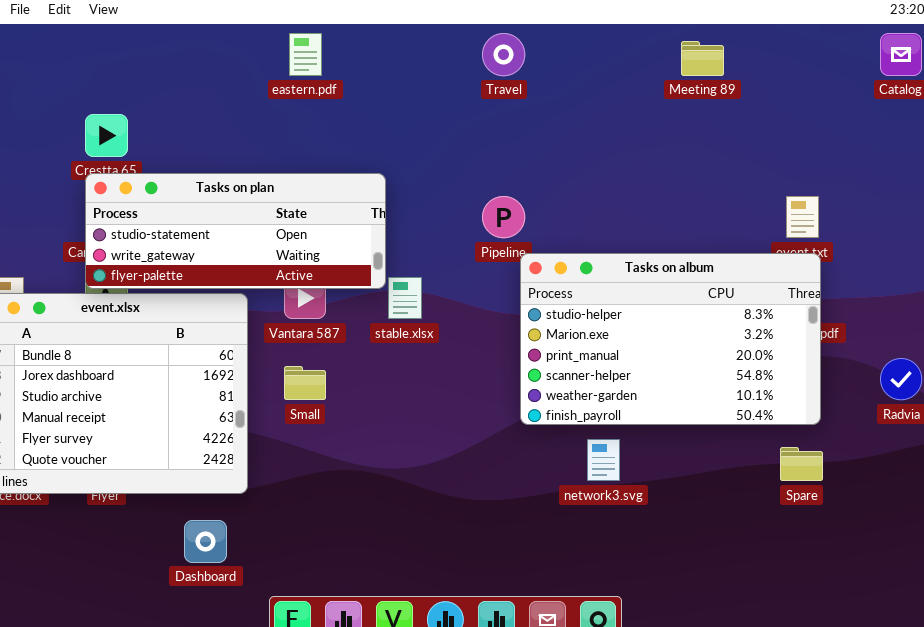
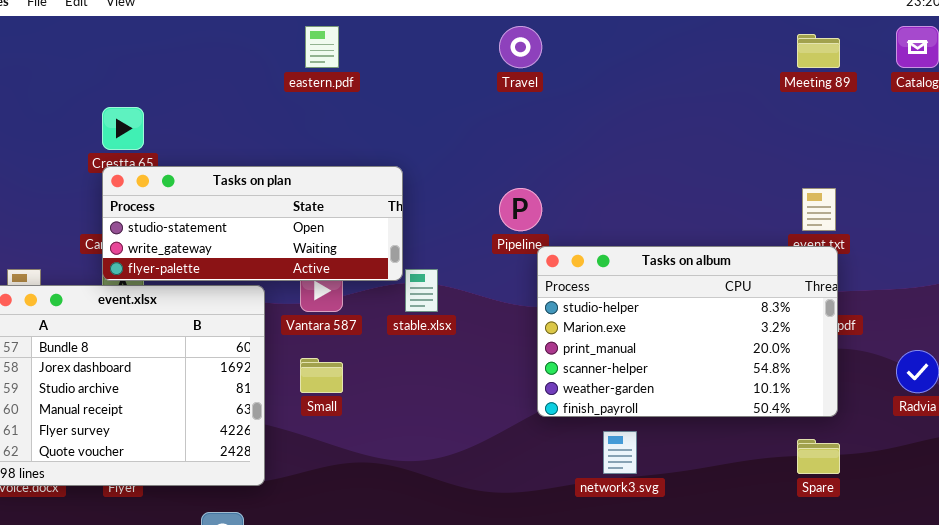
Meeting 89: [681,41,724,76] -> [797,34,840,68], moved

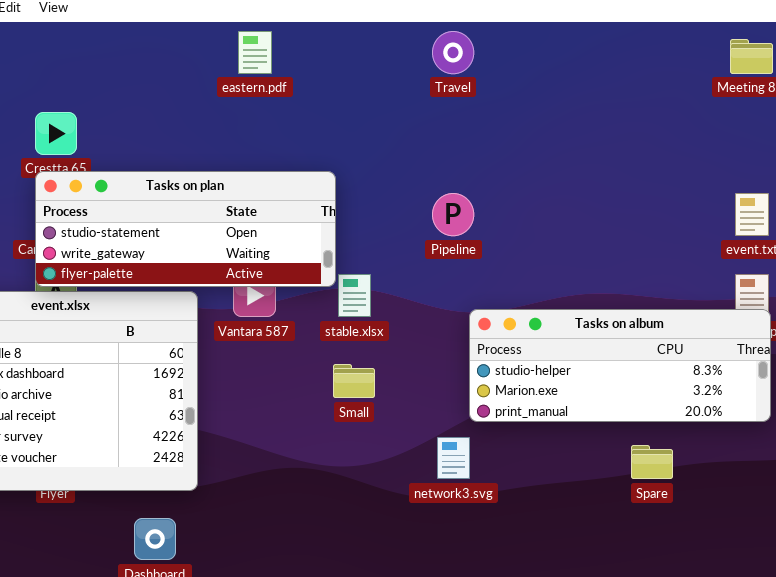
Tasks on album: [537,246,838,417] -> [469,309,771,422], resized
Small: [300,358,343,393] -> [333,364,375,398], moved
network3.svg: [603,431,637,474] -> [437,437,470,479], moved
Spare: [797,439,840,474] -> [631,445,673,479], moved

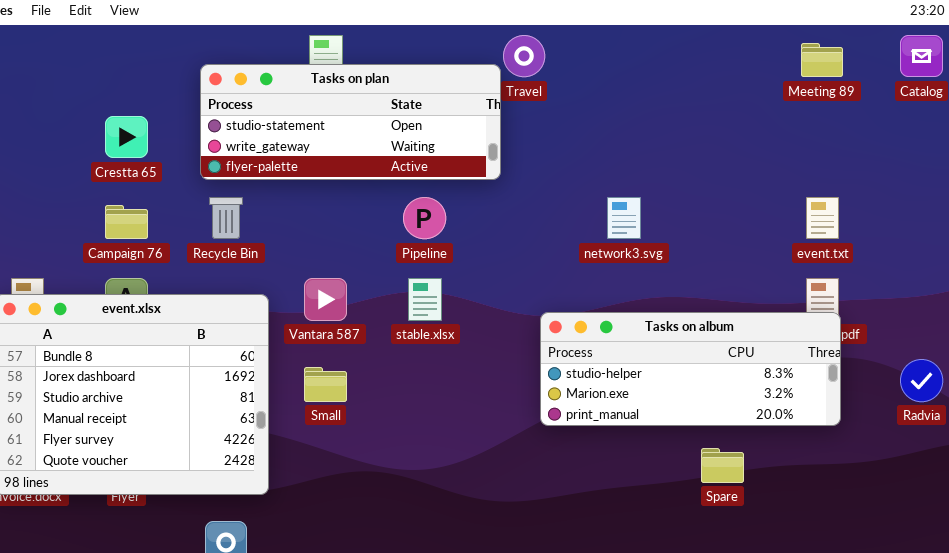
Tasks on plan: [35,171,336,287] -> [200,64,501,180], moved
Pipeline: [432,193,474,236] -> [403,197,446,239], moved
Small: [333,364,375,398] -> [304,367,347,402], moved
network3.svg: [437,437,470,479] -> [607,197,641,239], moved

